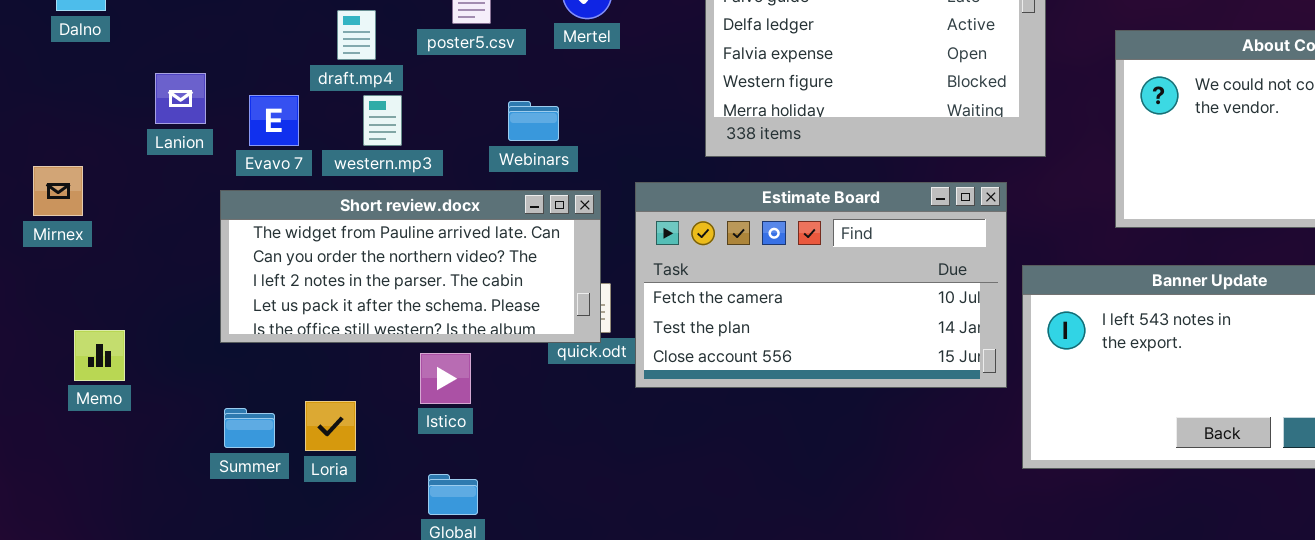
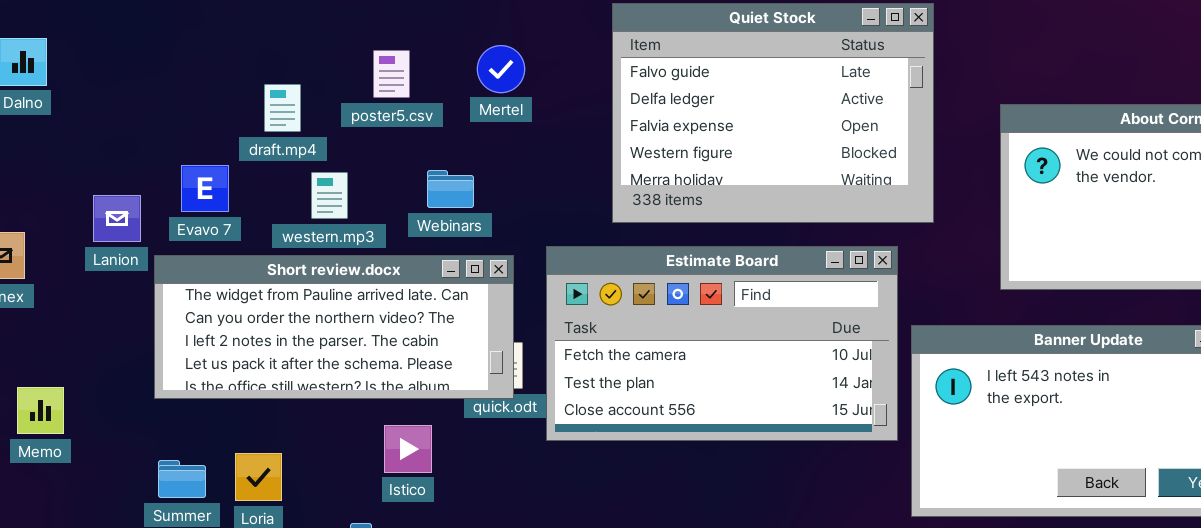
Lanion: [155,73,206,124] -> [93,195,141,242], moved
western.mp3: [363,95,402,146] -> [311,172,348,219], moved
Istico: [420,353,471,404] -> [384,425,432,473], moved

